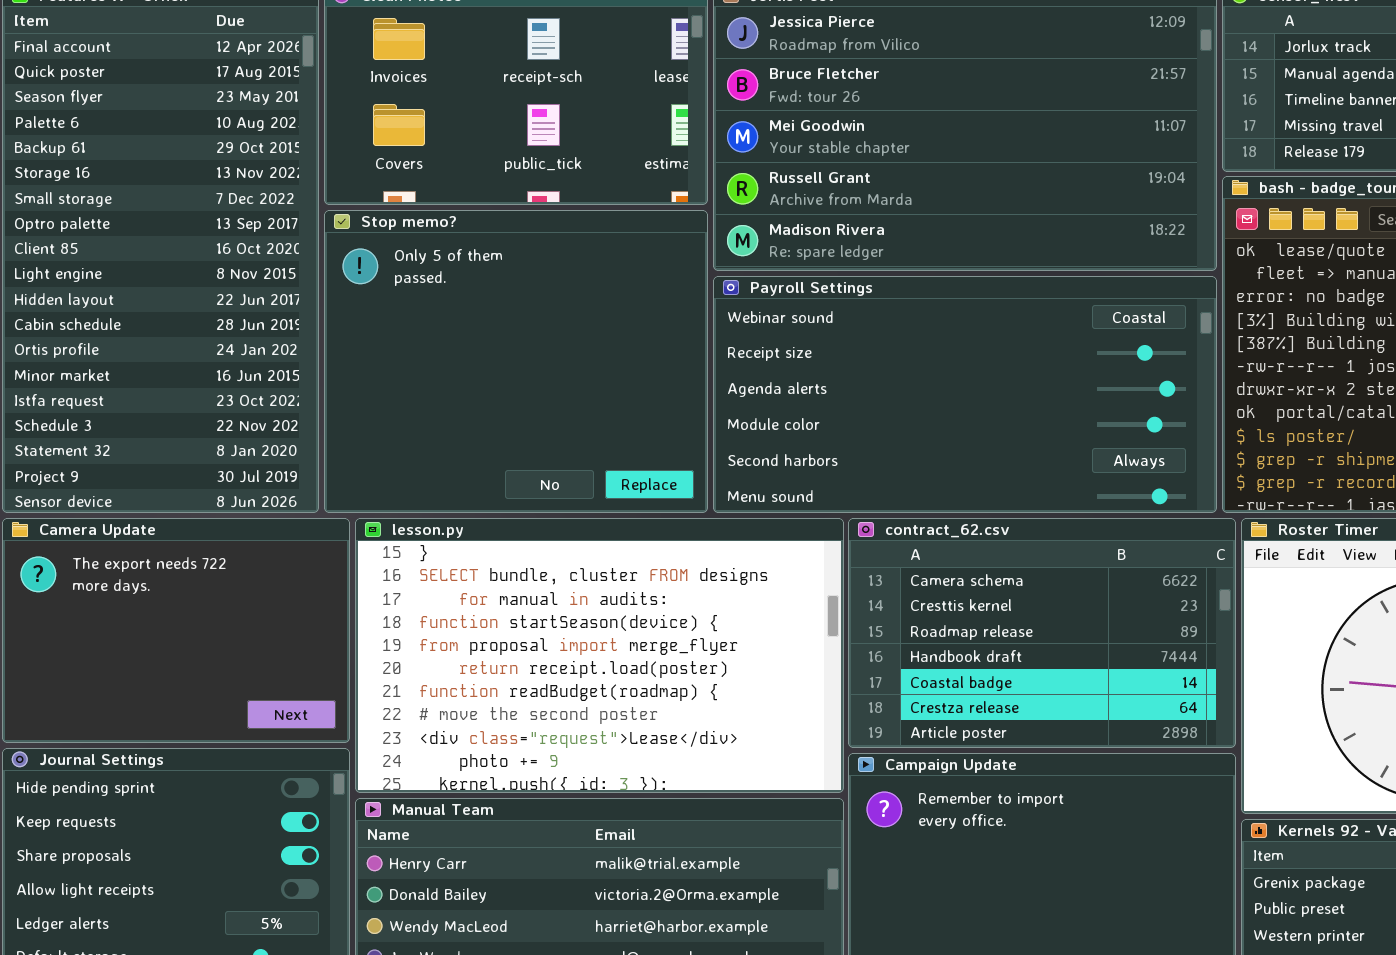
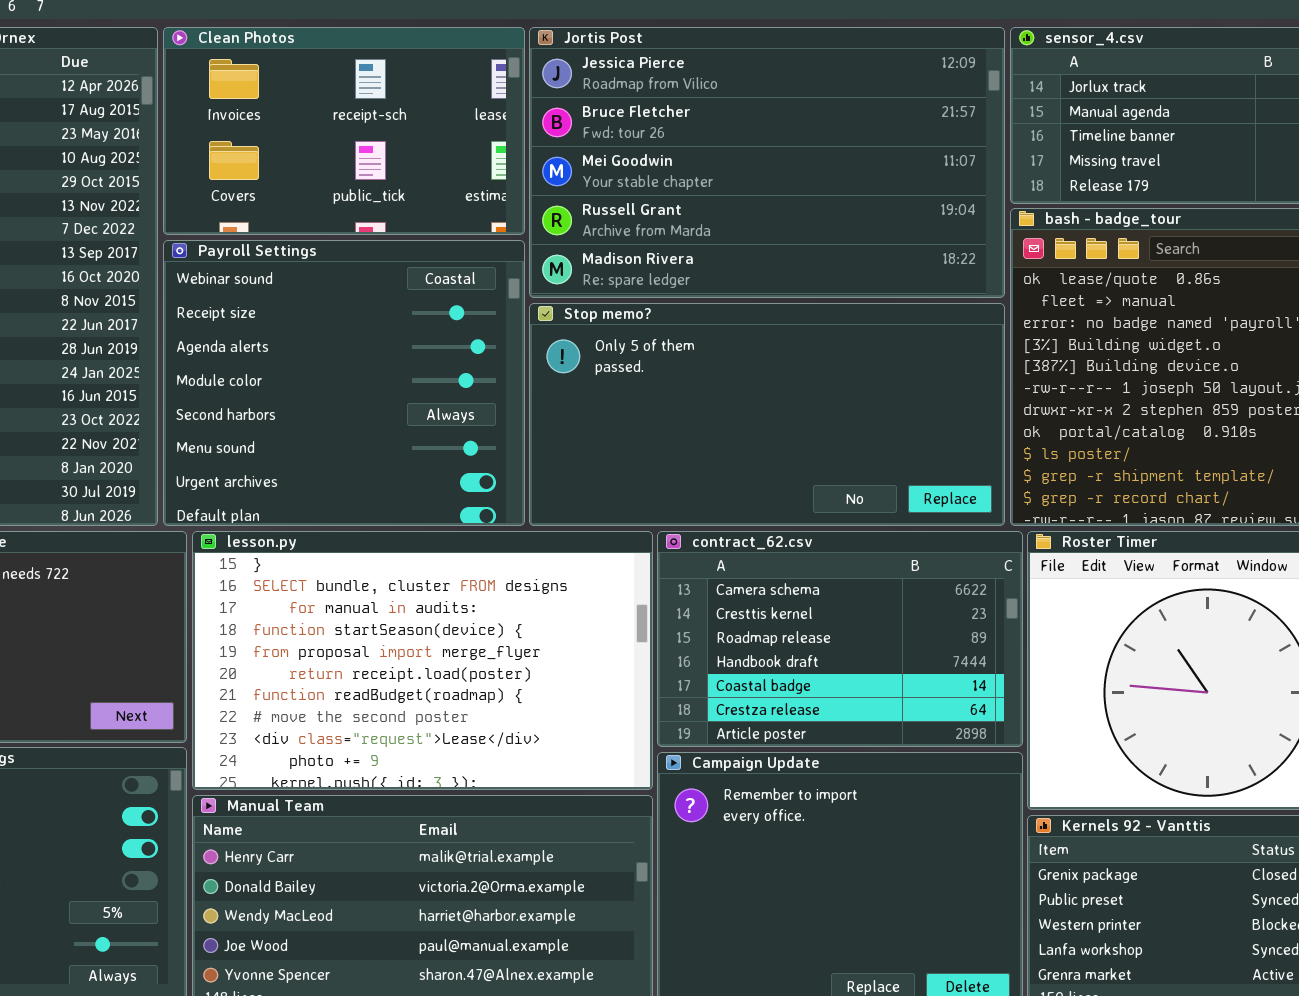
Stop memo?: [324,210,708,513] -> [529,303,1005,526], moved, resized
Payroll Settings: [713,276,1217,513] -> [163,240,525,526], moved, resized

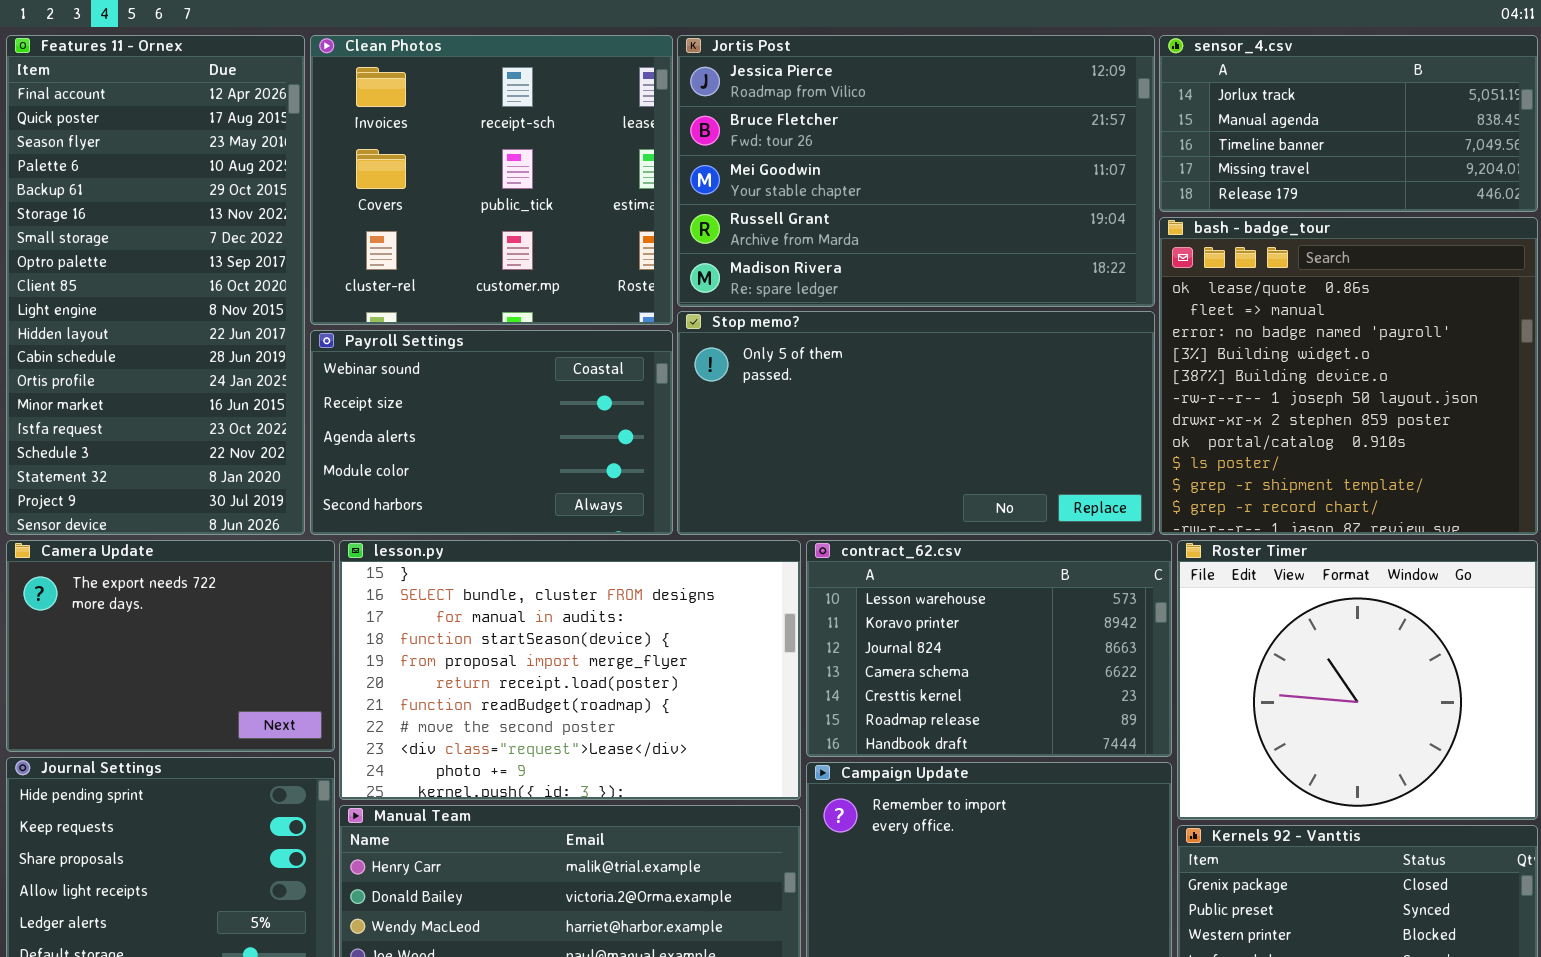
Clean Photos: [163,27,525,235] -> [310,35,673,325], resized
Payroll Settings: [163,240,525,526] -> [310,330,673,535], resized
contract_62.csv: [657,531,1023,747] -> [806,540,1172,757], scrolled up 3 rows

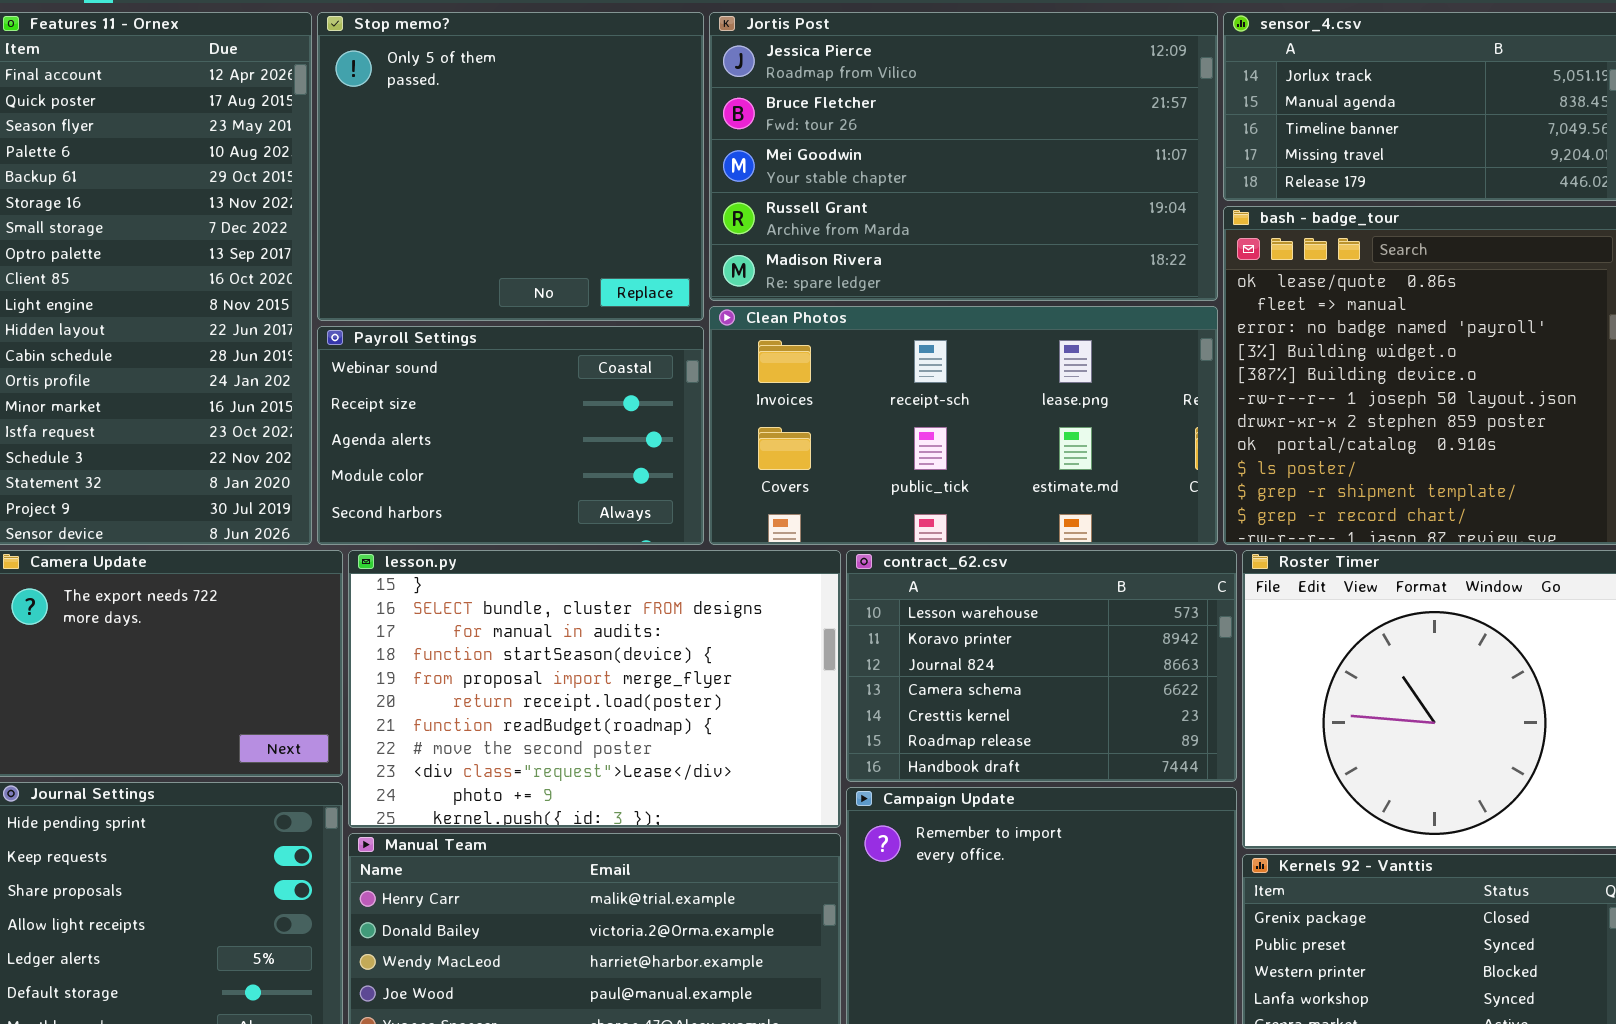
Clean Photos: [310,35,673,325] -> [709,306,1218,545], moved, resized
Stop memo?: [677,311,1155,535] -> [317,12,704,321], moved, resized

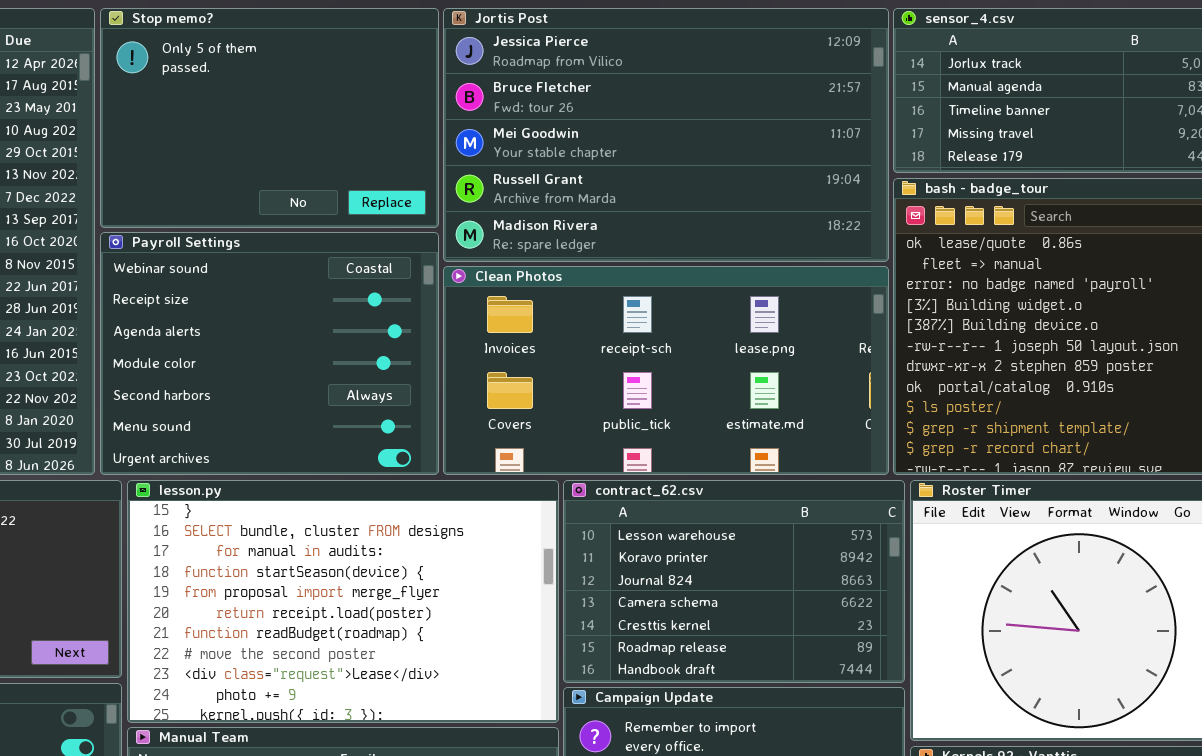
Stop memo?: [317,12,704,321] -> [100,8,439,228], resized
Payroll Settings: [317,326,704,545] -> [100,232,439,475], resized

